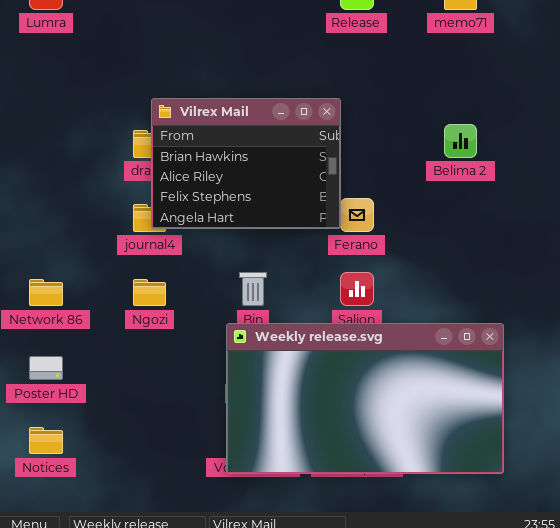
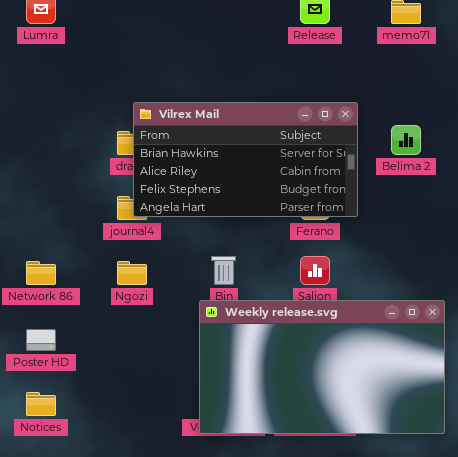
Vilrex Mail: [151,98,341,229] -> [133,102,358,217], resized

